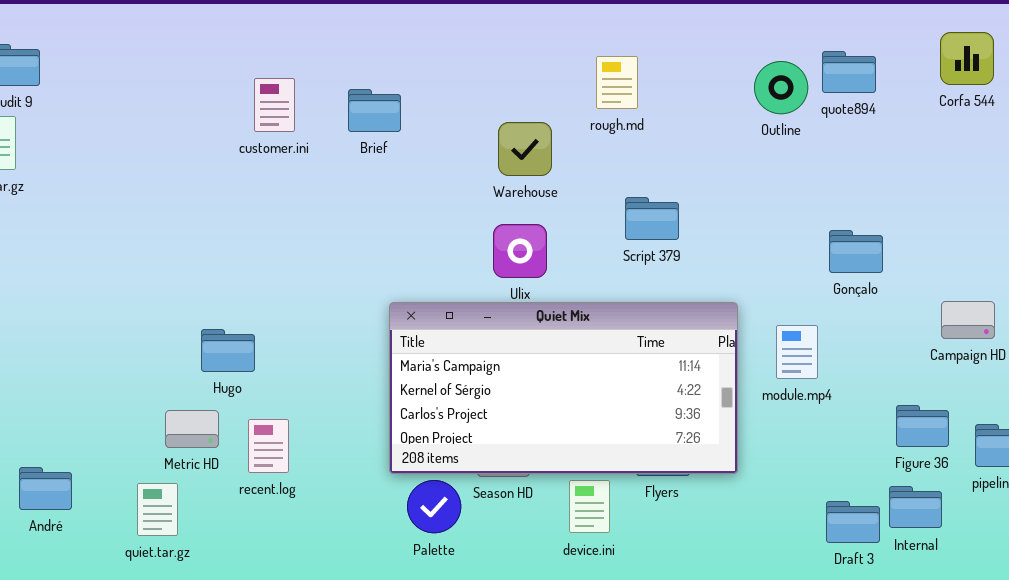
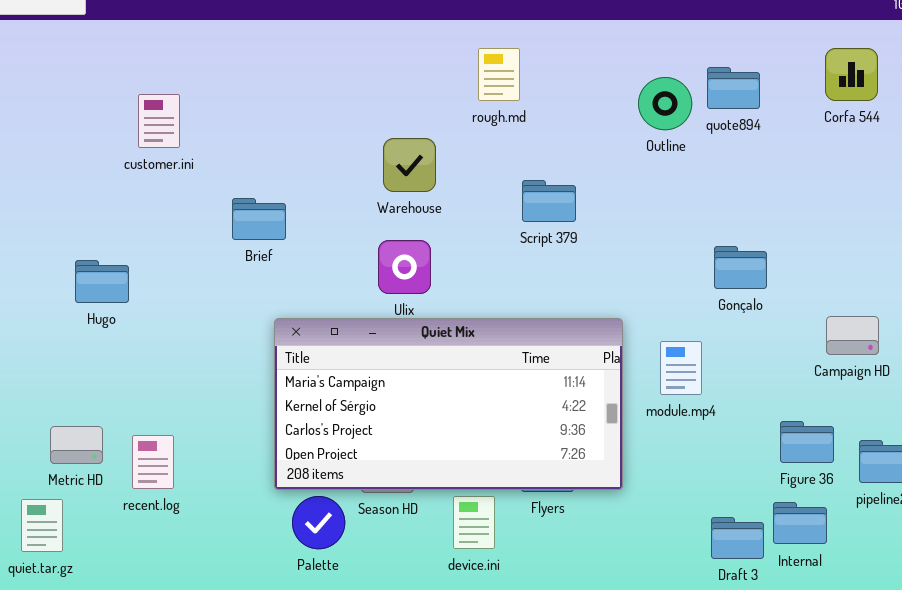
rough.md: [596,56,638,109] -> [478,48,520,101], moved
Brief: [348,89,401,132] -> [232,198,286,240], moved
Script 379: [625,197,679,240] -> [522,180,576,222], moved
Hugo: [201,329,255,372] -> [75,260,129,303], moved

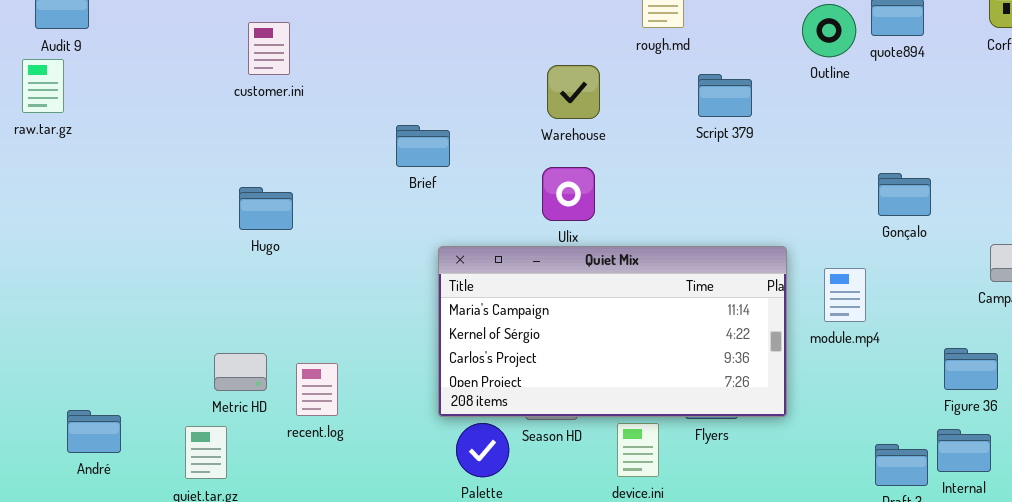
customer.ini: [138,94,180,148] -> [248,22,290,75], moved
Script 379: [522,180,576,222] -> [698,74,752,117], moved

